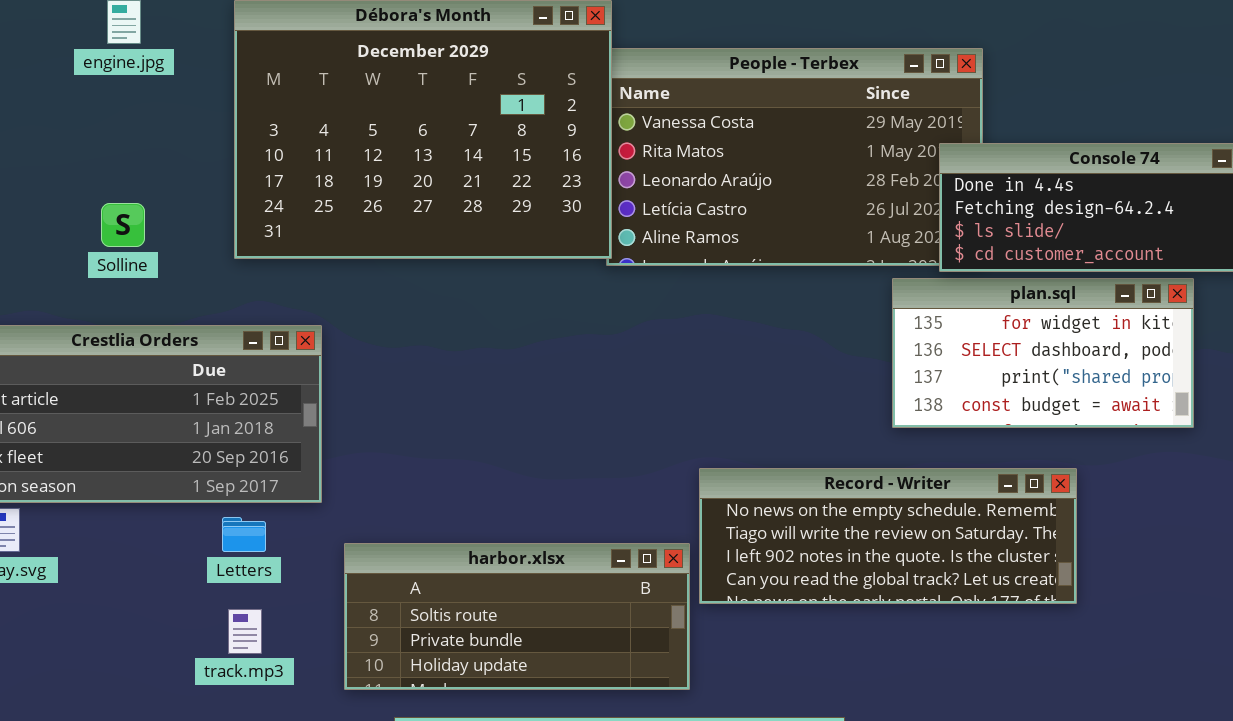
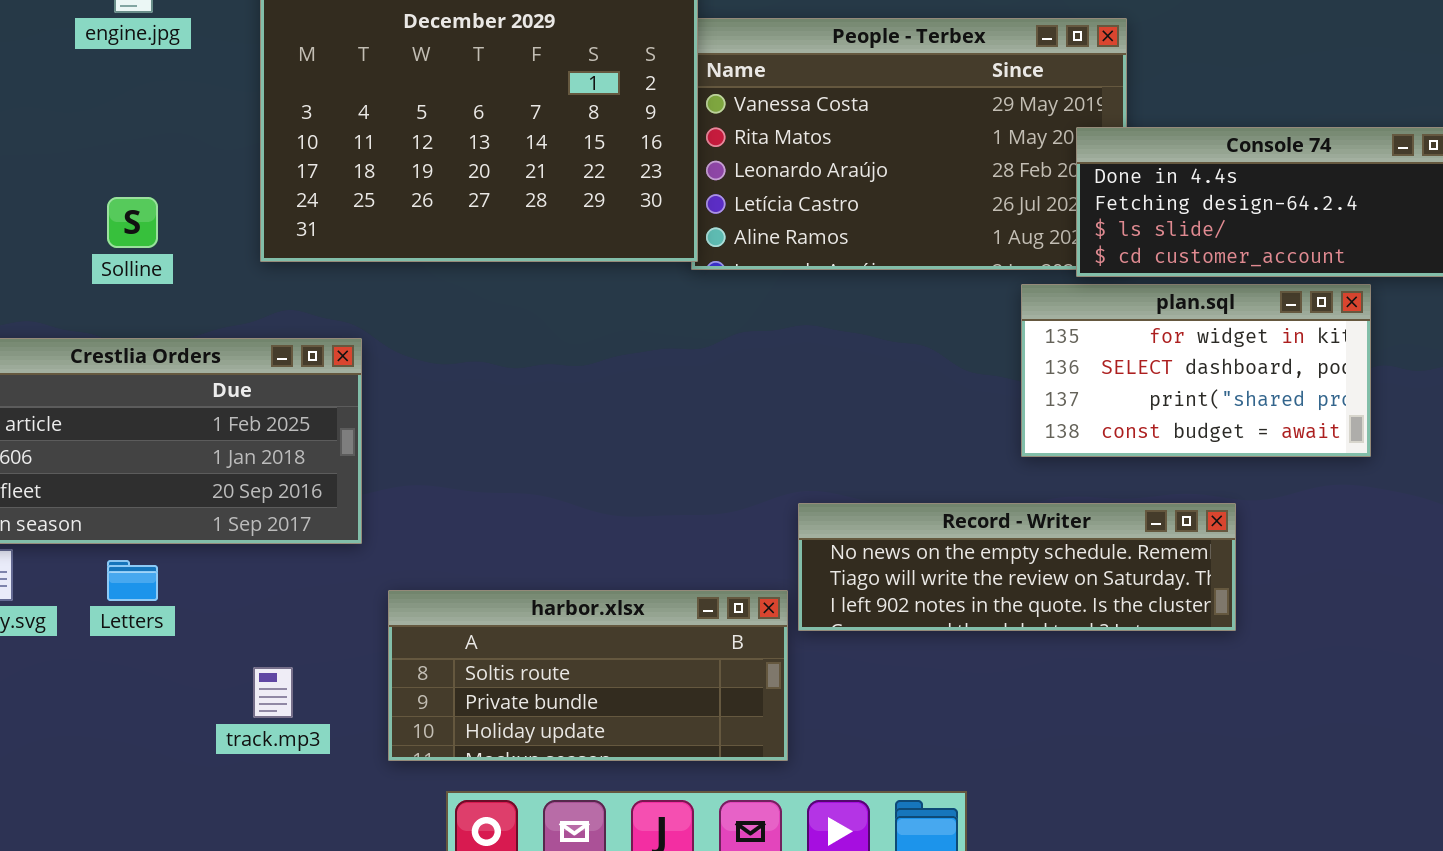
Record - Writer: [699,468,1077,604] -> [798,503,1236,631], resized
Letters: [222,517,266,552] -> [107,560,158,601], moved

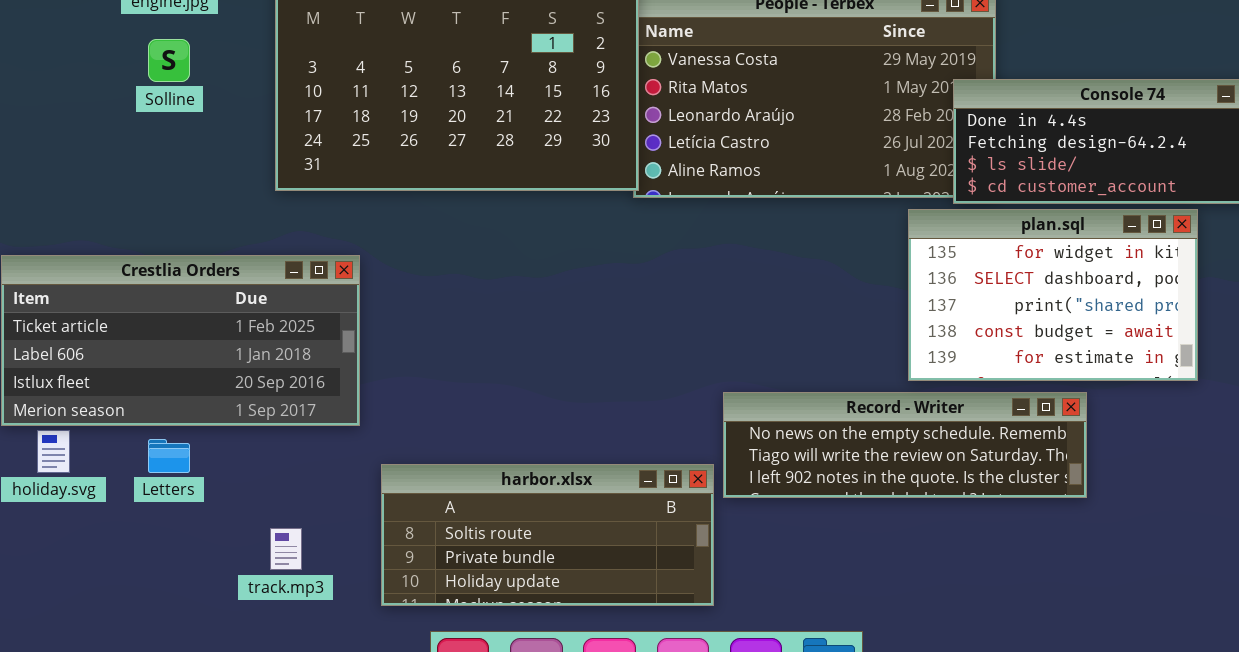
Solline: [107,197,158,248] -> [148,39,190,82], moved
plan.sql: [1021,284,1371,457] -> [908,209,1198,381], resized

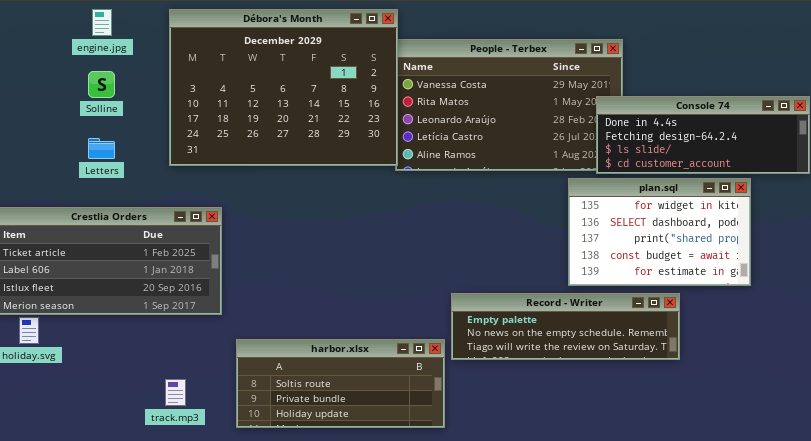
Record - Writer: [723,392,1087,498] -> [451,293,680,360], scrolled up 1 row
Letters: [148,439,190,473] -> [88,138,115,159], moved

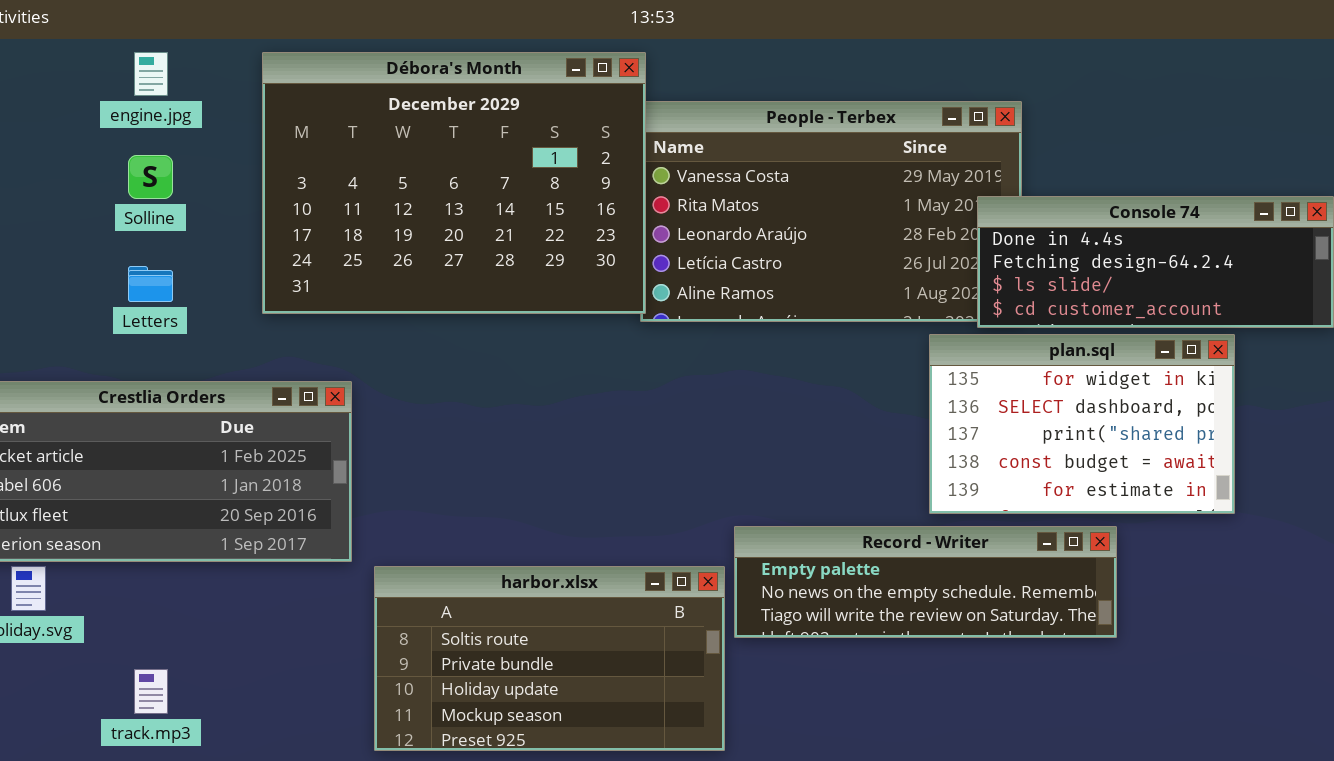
harbor.xlsx: [236,339,445,428] -> [374,566,725,751], resized
track.mp3: [165,379,186,406] -> [134,669,168,714], moved

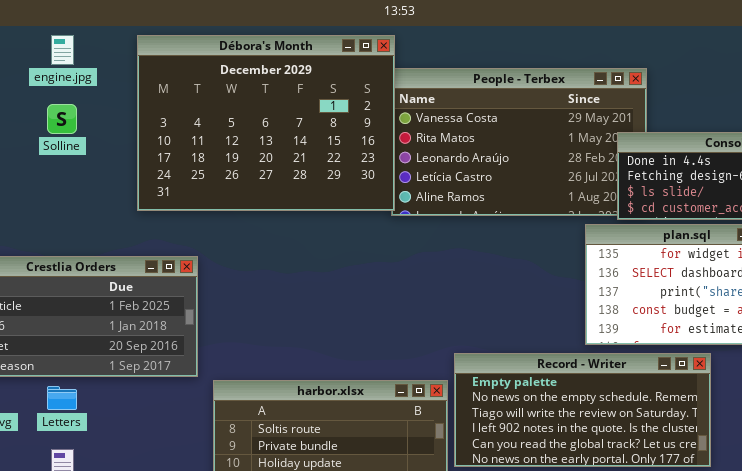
Letters: [128,266,173,302] -> [47,386,77,410], moved
Record - Writer: [734,526,1117,638] -> [454,353,711,467], resized

